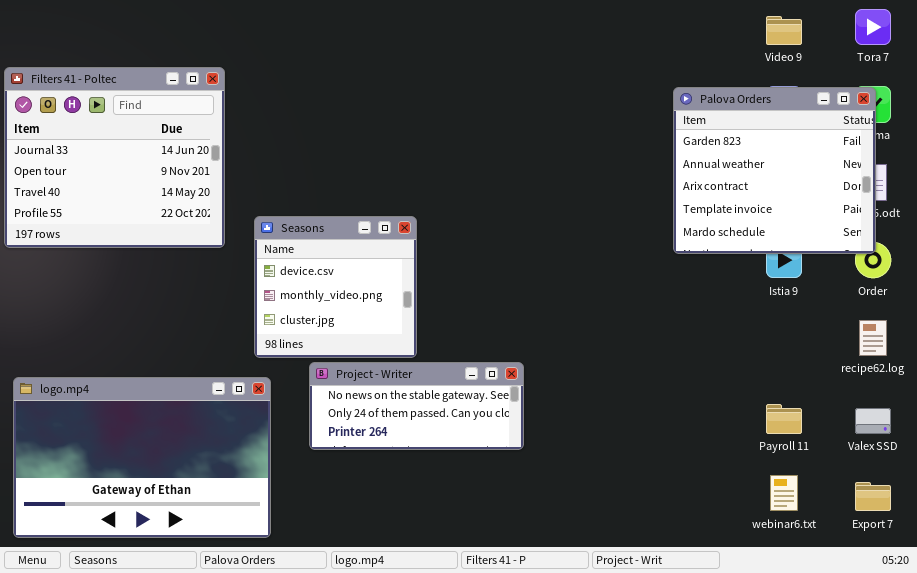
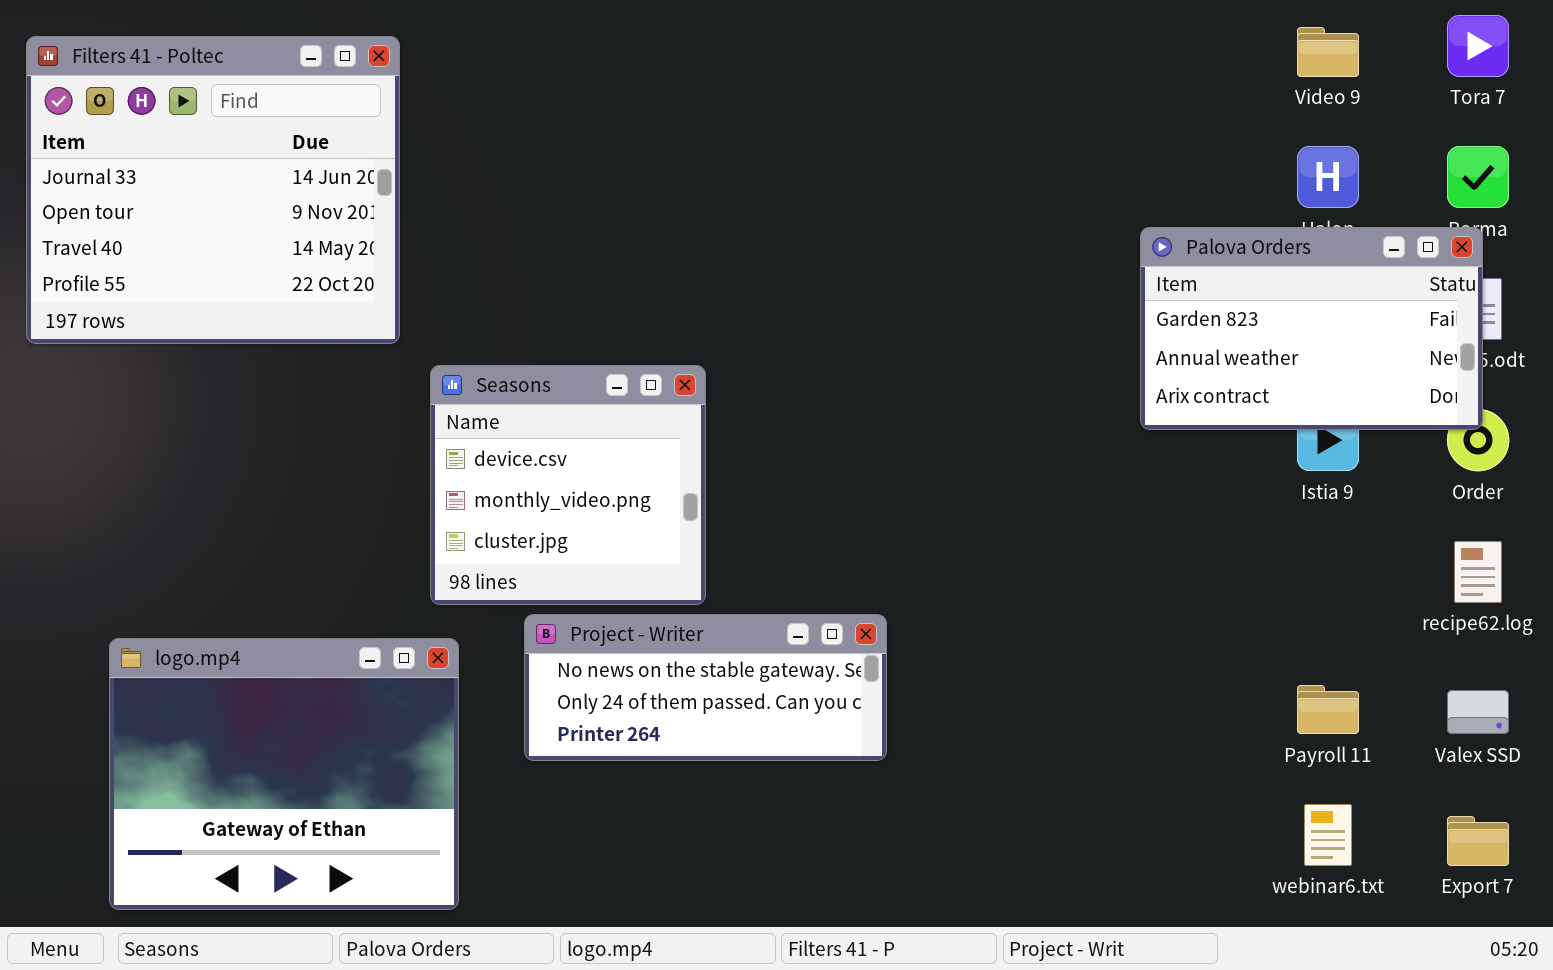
Filters 41 - Poltec: [4,67,225,248] -> [26,36,400,344], moved
Palova Orders: [673,87,876,254] -> [1140,227,1483,430], resized
logo.mp4: [13,377,271,538] -> [109,638,459,910], resized

